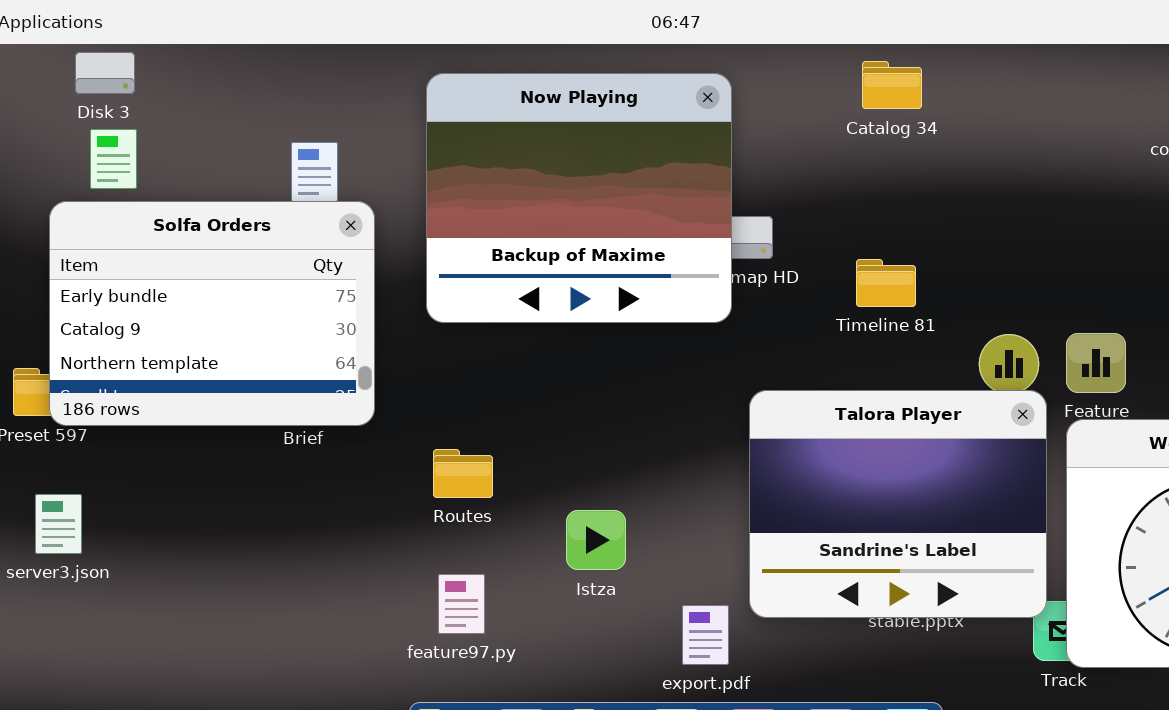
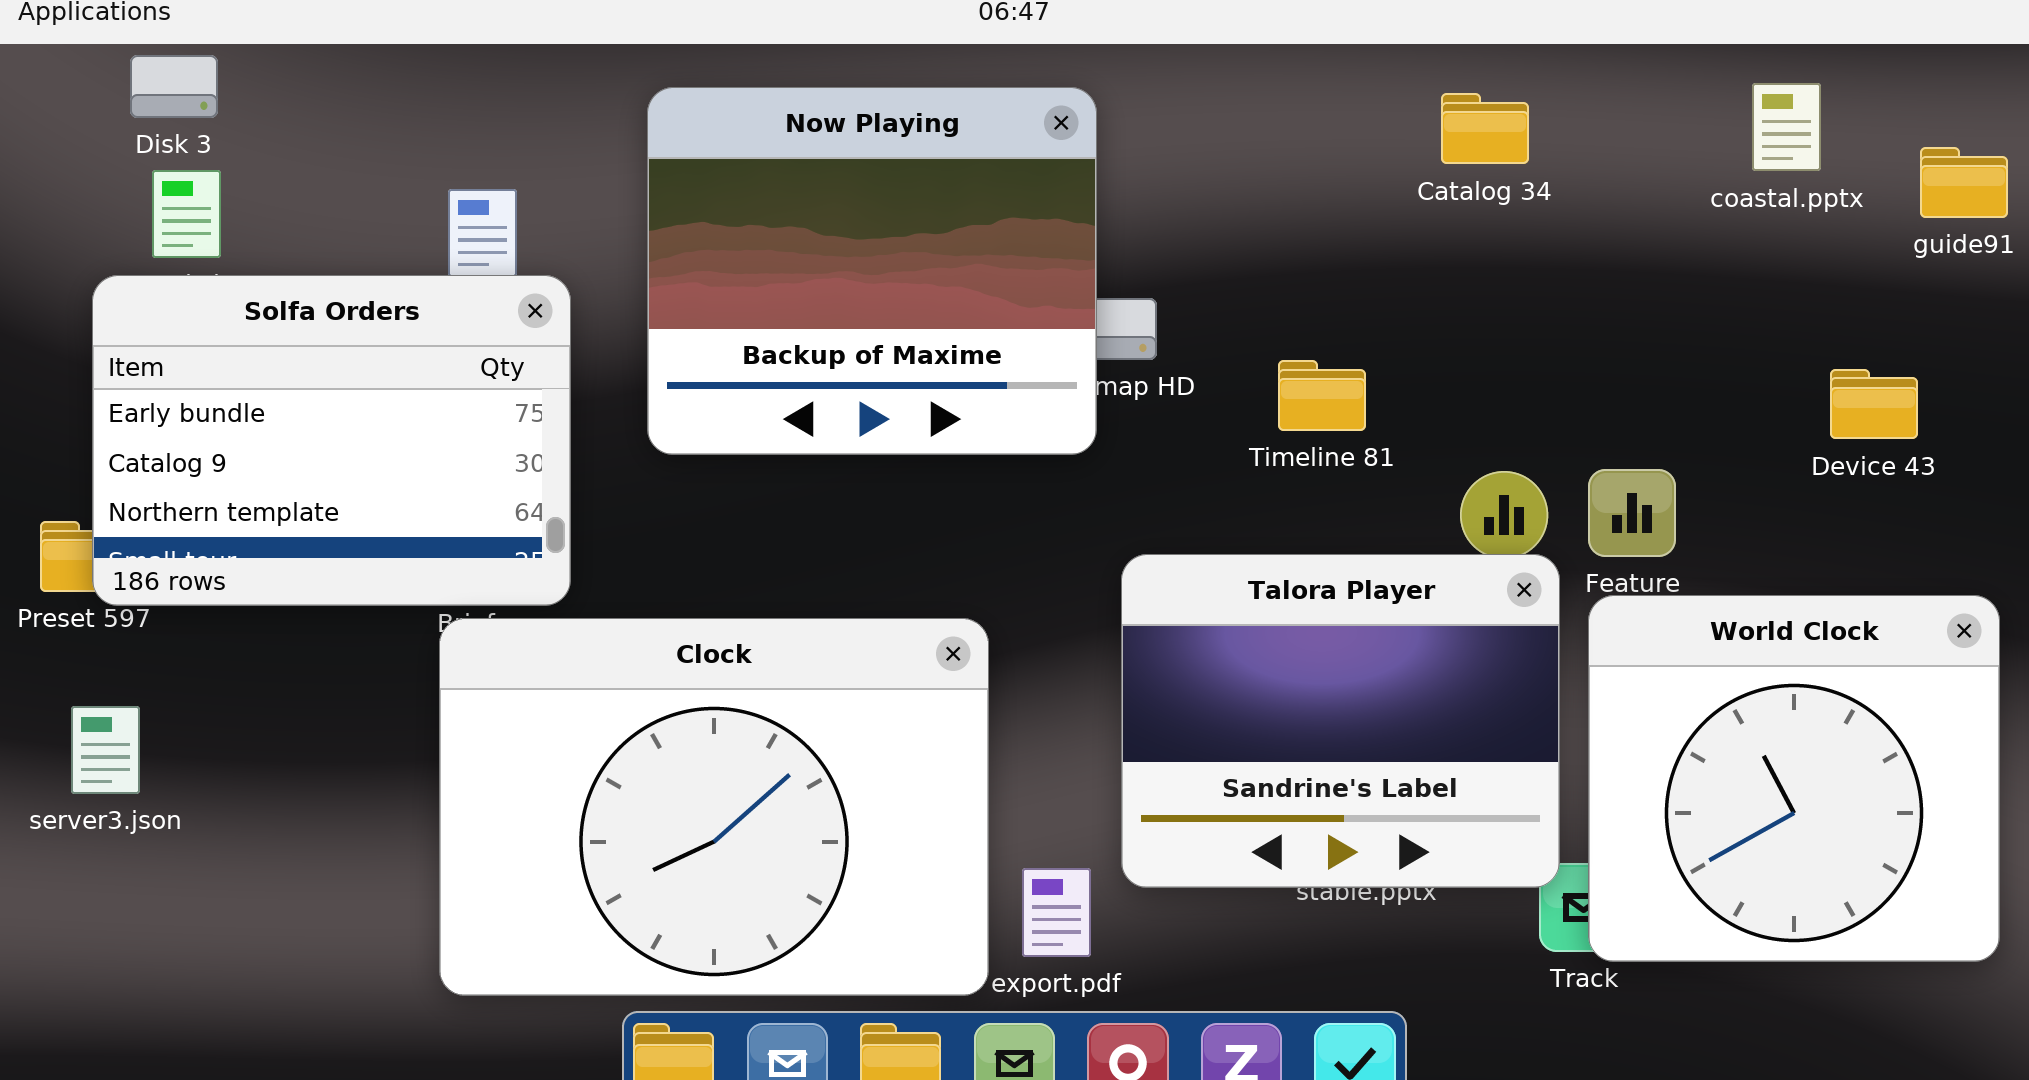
Catalog 34: [862,61,922,109] -> [1441,93,1529,164], moved
Clock: none -> [439,618,989,996], opened

